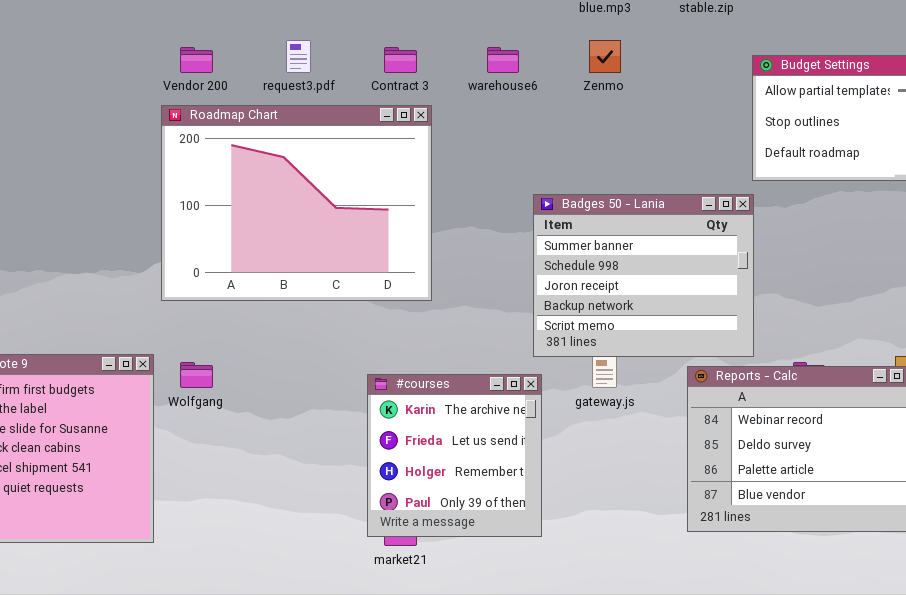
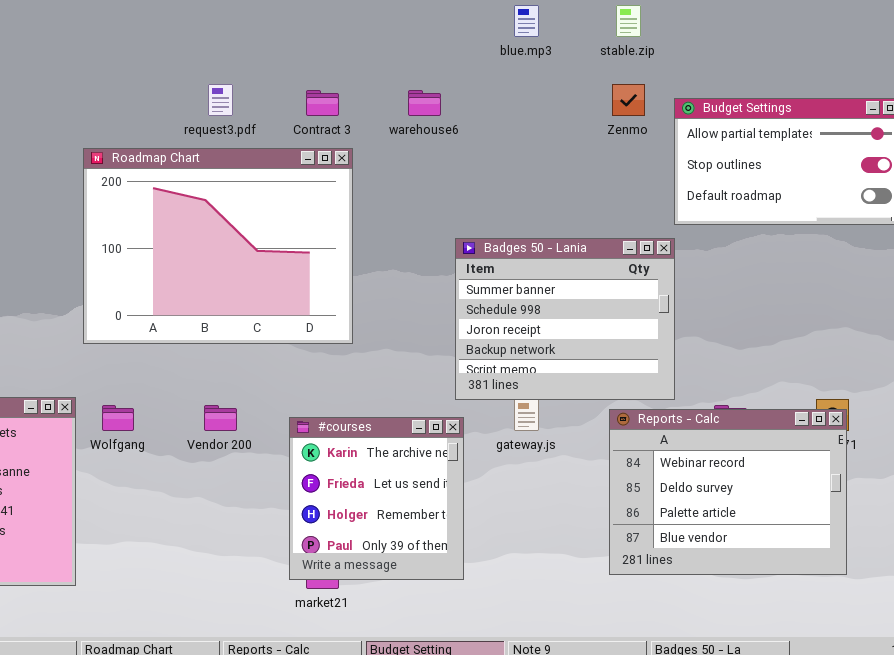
Zenmo: [589,40,621,73] -> [612,84,645,116], moved
Vendor 200: [180,47,213,73] -> [204,405,237,431], moved

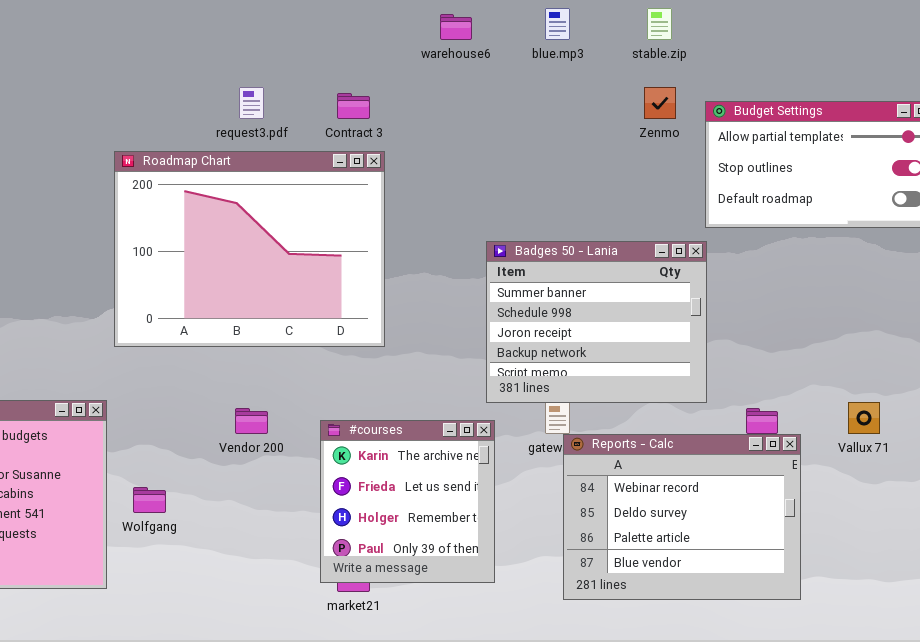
warehouse6: [408,90,441,116] -> [440,14,472,40], moved
Wolfgang: [102,405,134,431] -> [133,487,166,513], moved
Reports - Calc: [609,409,847,575] -> [563,434,801,600], moved

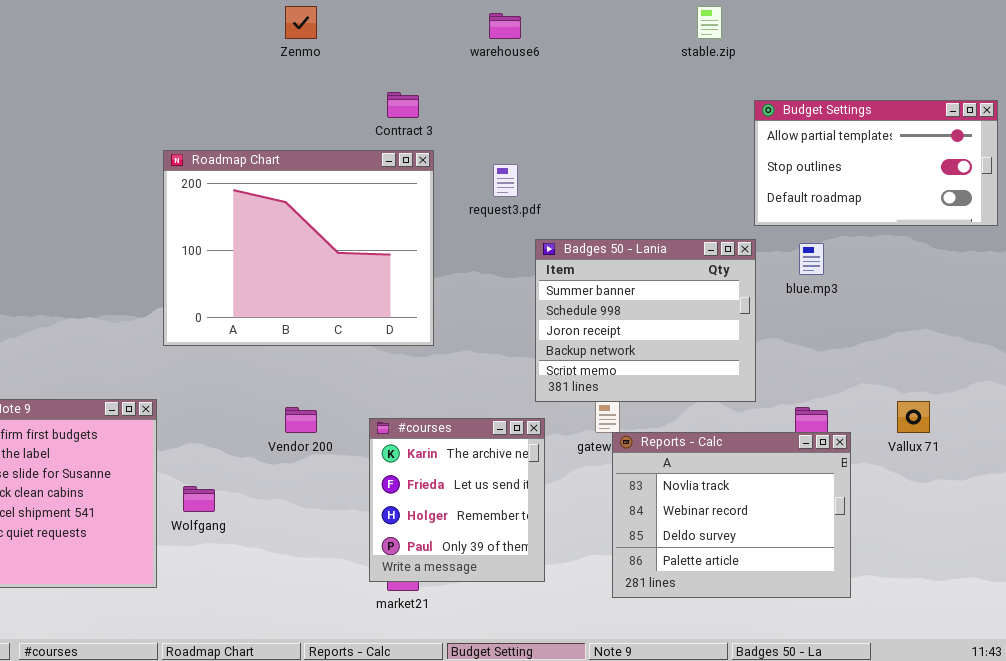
blue.mp3: [545,8,570,40] -> [799,243,824,275], moved
request3.pdf: [239,87,264,119] -> [493,164,518,197], moved
Zenmo: [644,87,676,119] -> [285,6,317,39], moved
Reports - Calc: [563,434,801,600] -> [612,432,851,598], scrolled up 1 row

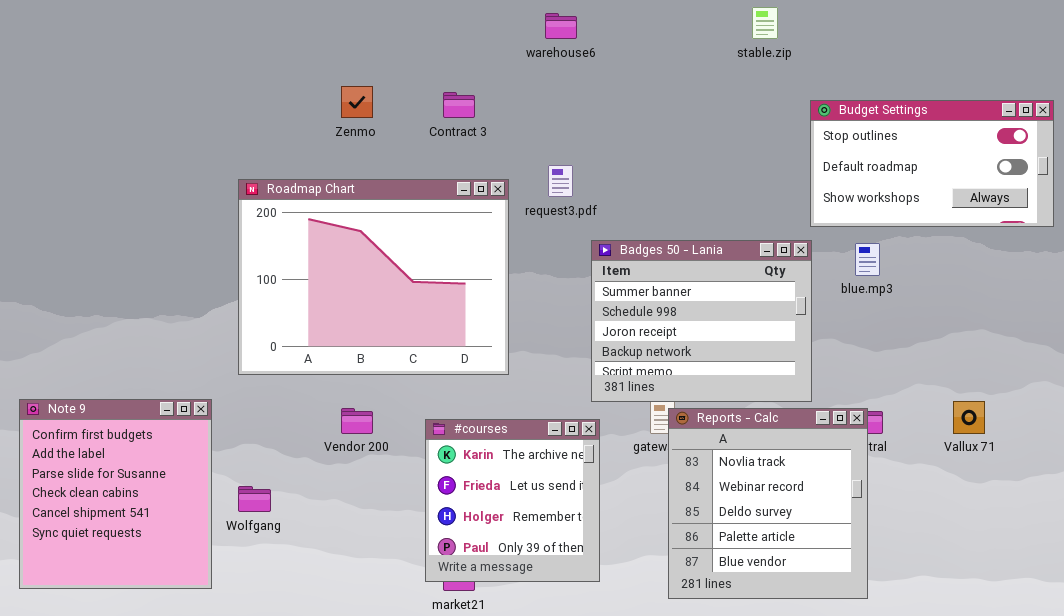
Zenmo: [285,6,317,39] -> [341,86,373,118], moved
Budget Settings: [754,100,998,226] -> [810,100,1054,227], scrolled down 1 row
Roadmap Chart: [163,150,434,346] -> [238,179,509,375], moved
Reports - Calc: [612,432,851,598] -> [668,408,868,599], resized

